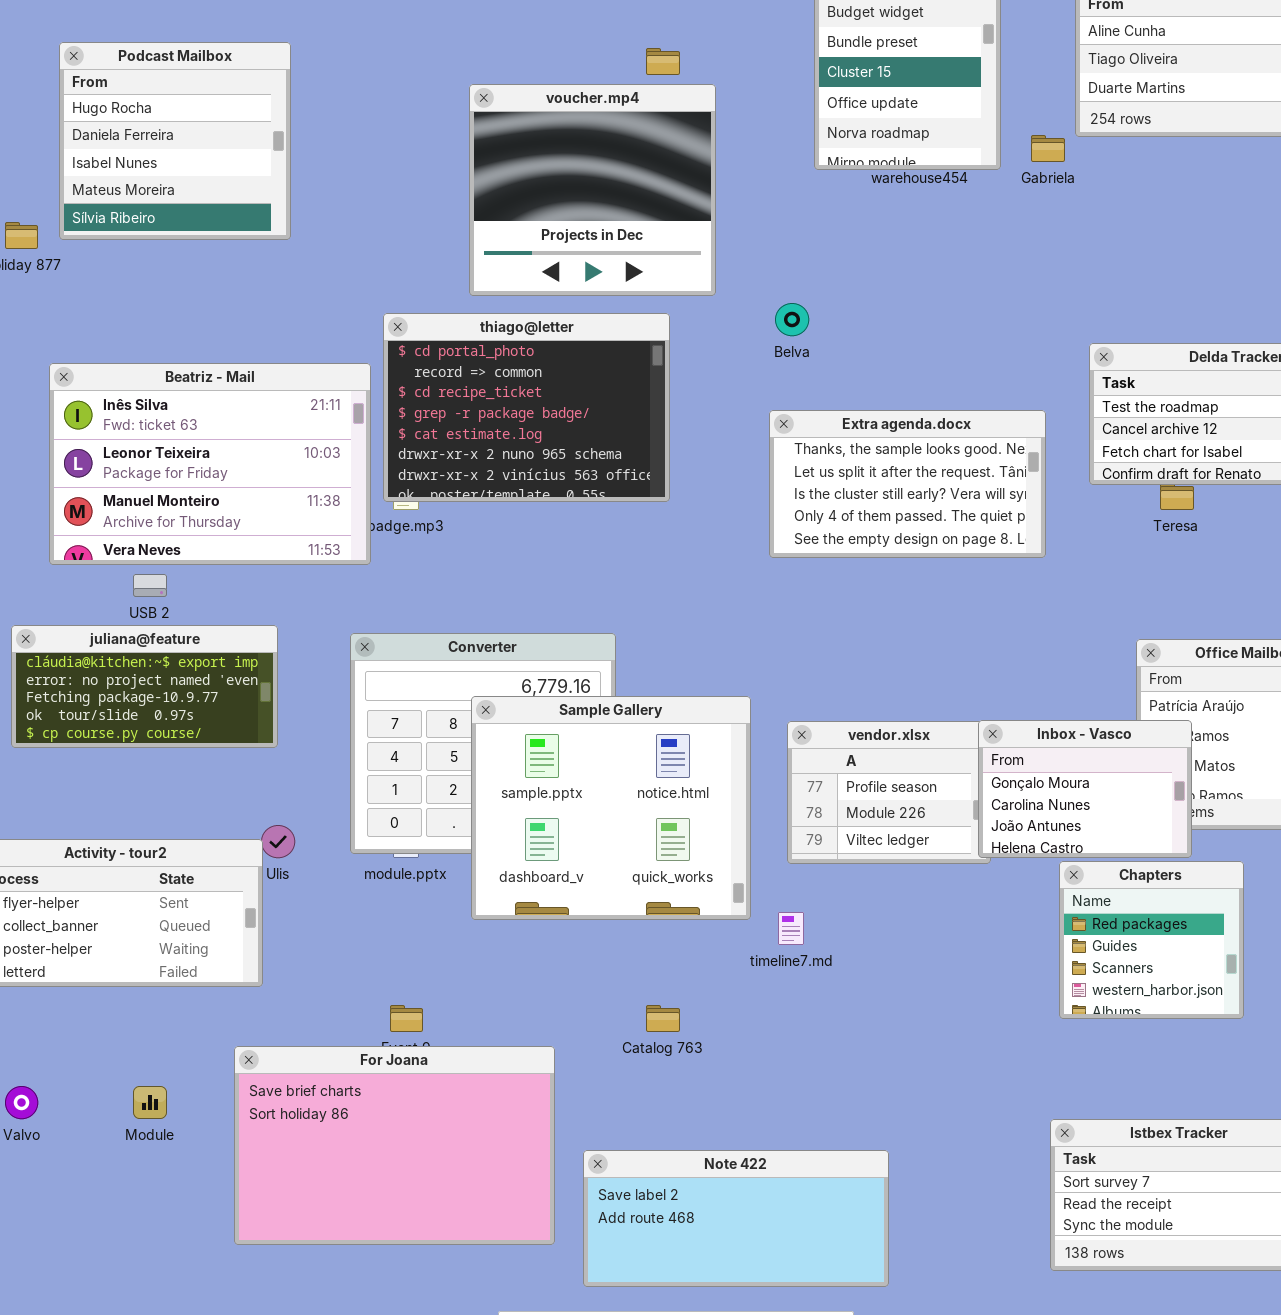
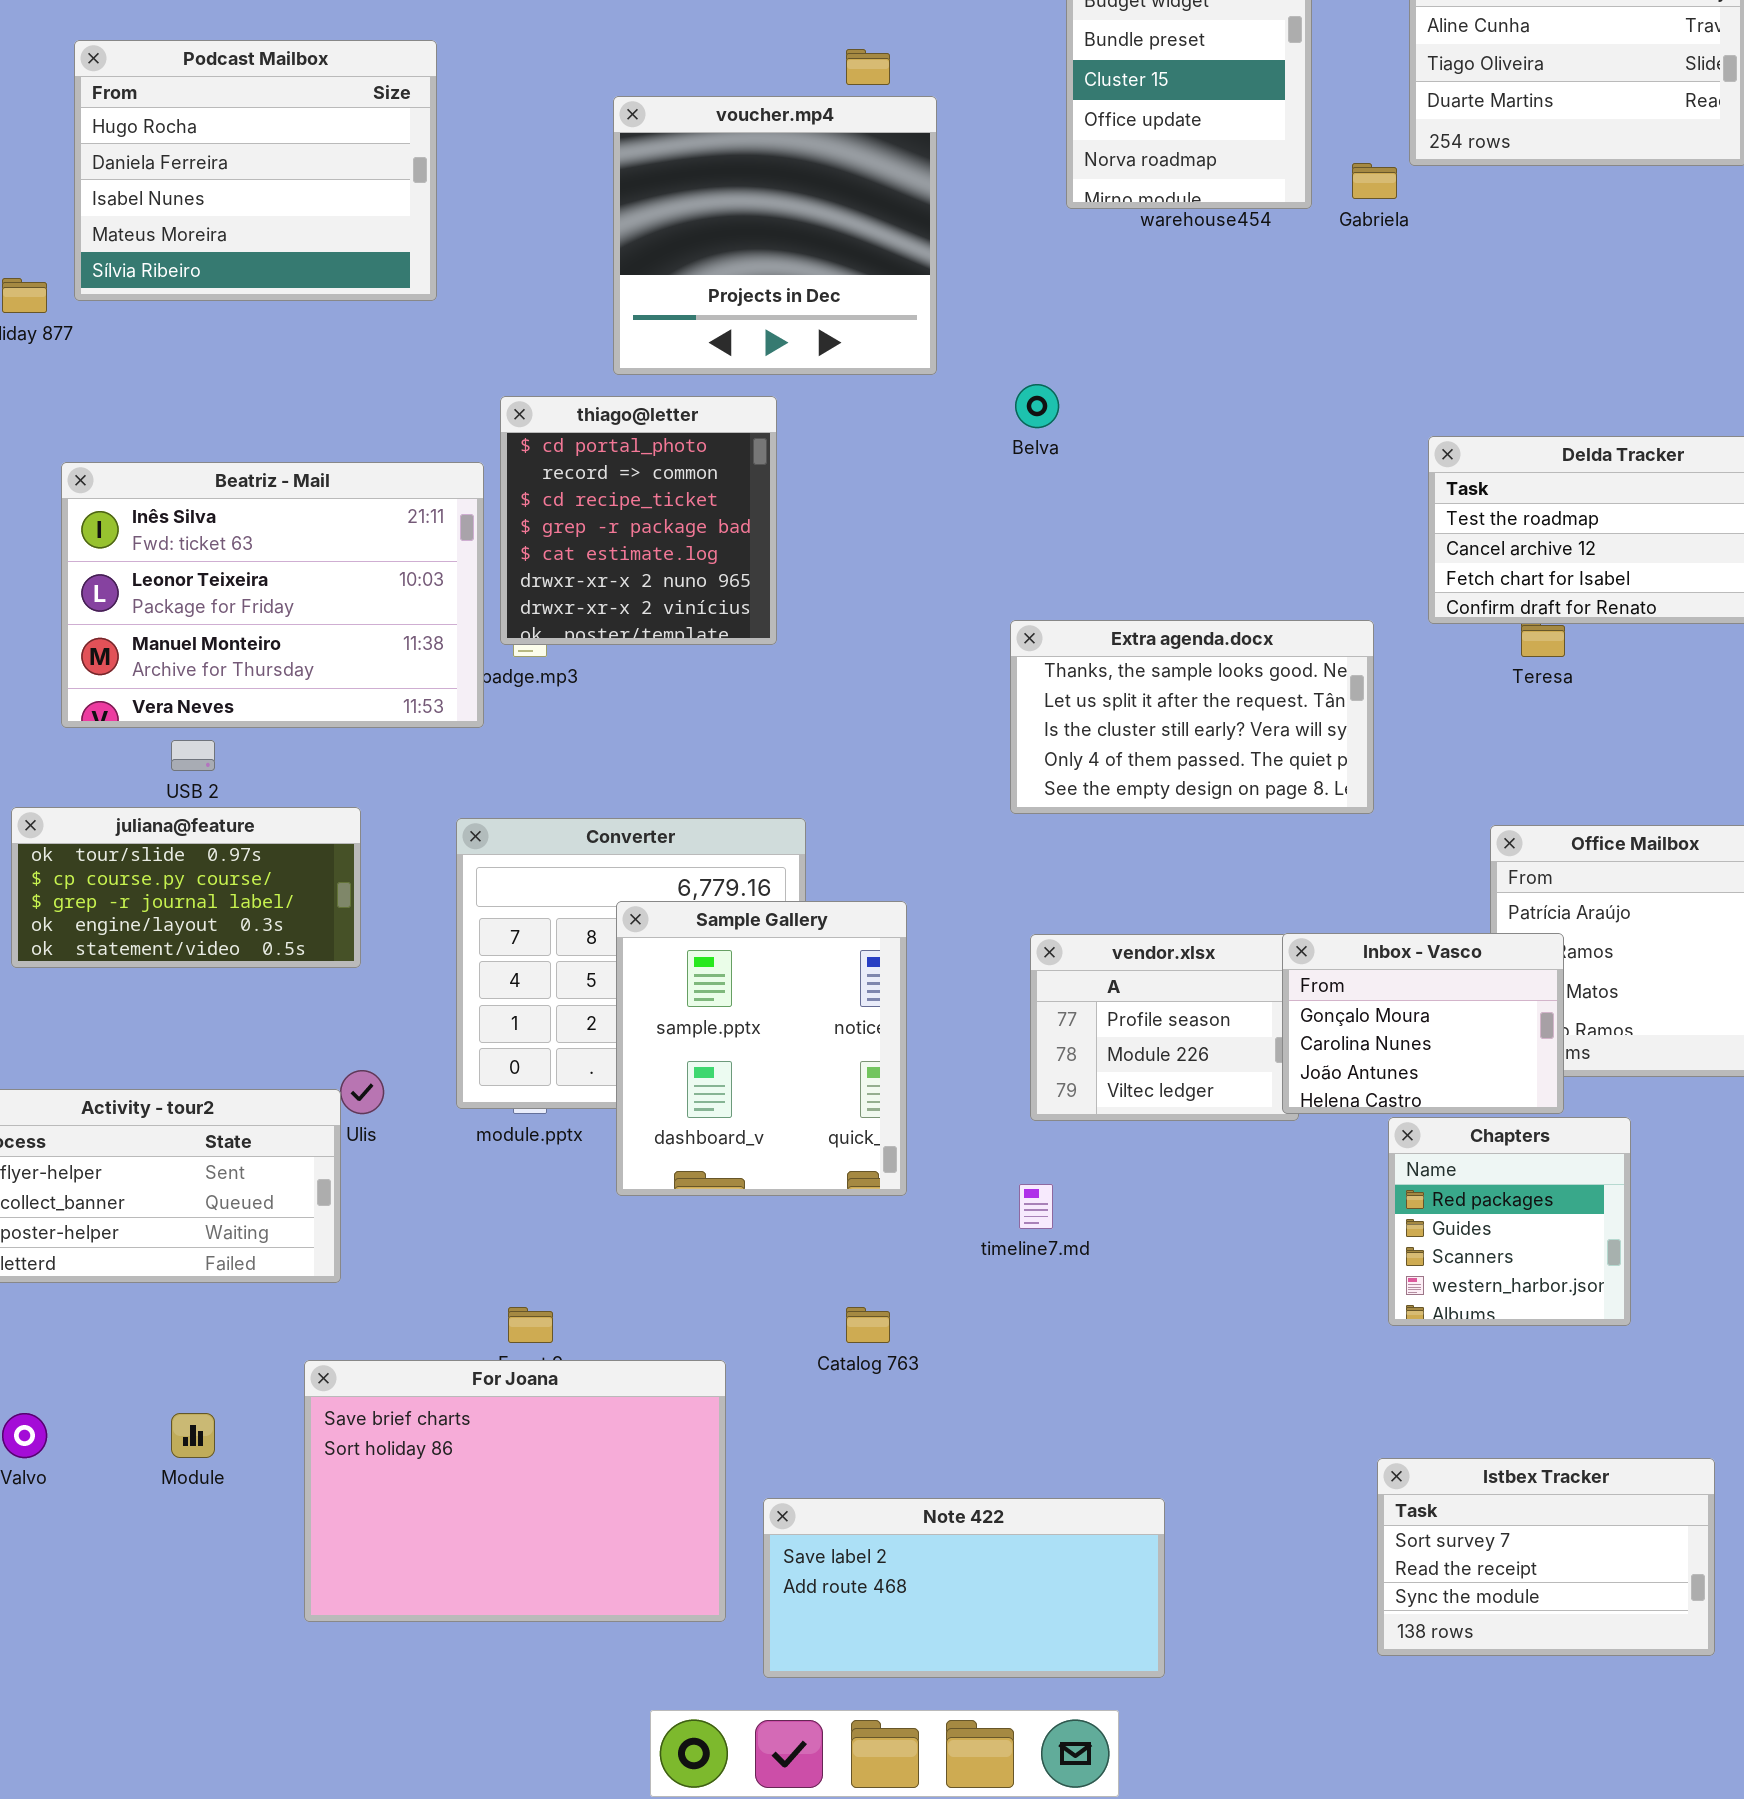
Podcast Mailbox: [59,42,291,240] -> [74,40,437,301], resized
thiago@letter: [383,313,670,502] -> [500,396,777,645], resized
Extra agenda.docx: [769,410,1046,558] -> [1010,620,1374,814], moved
juliana@feature: [11,625,278,748] -> [11,807,361,968], scrolled down 3 rows
Sample Gallery: [471,696,751,920] -> [616,901,907,1196], resized

